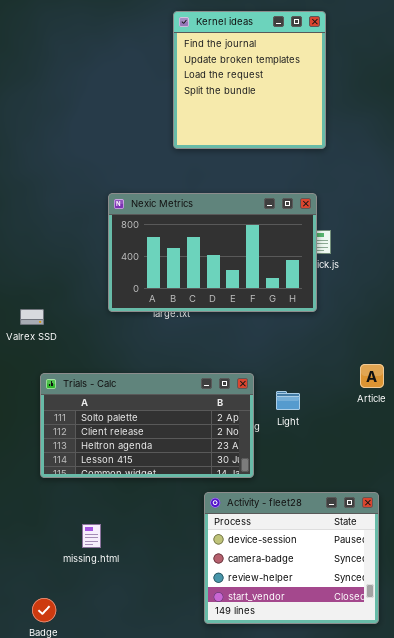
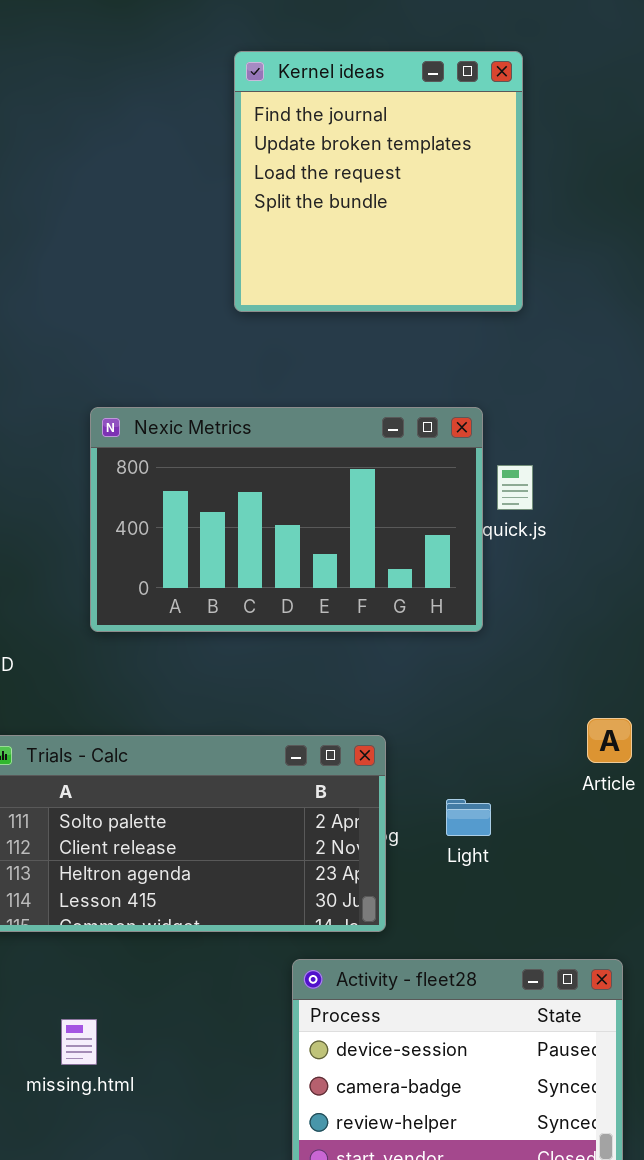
Nexic Metrics: [108,193,317,312] -> [90,407,483,632], moved
Light: [276,391,300,410] -> [446,799,491,836], moved

